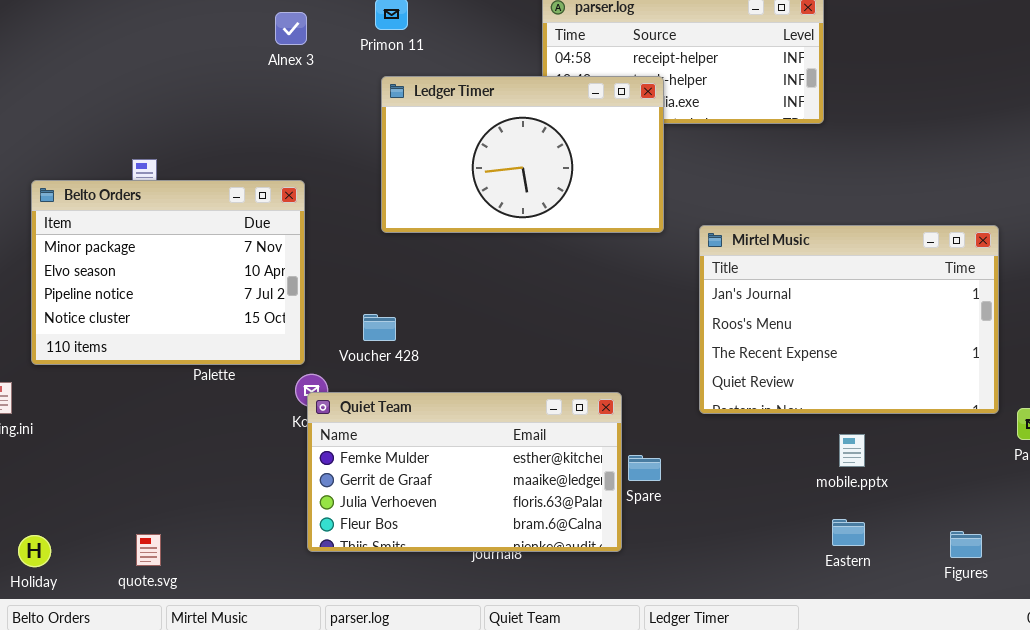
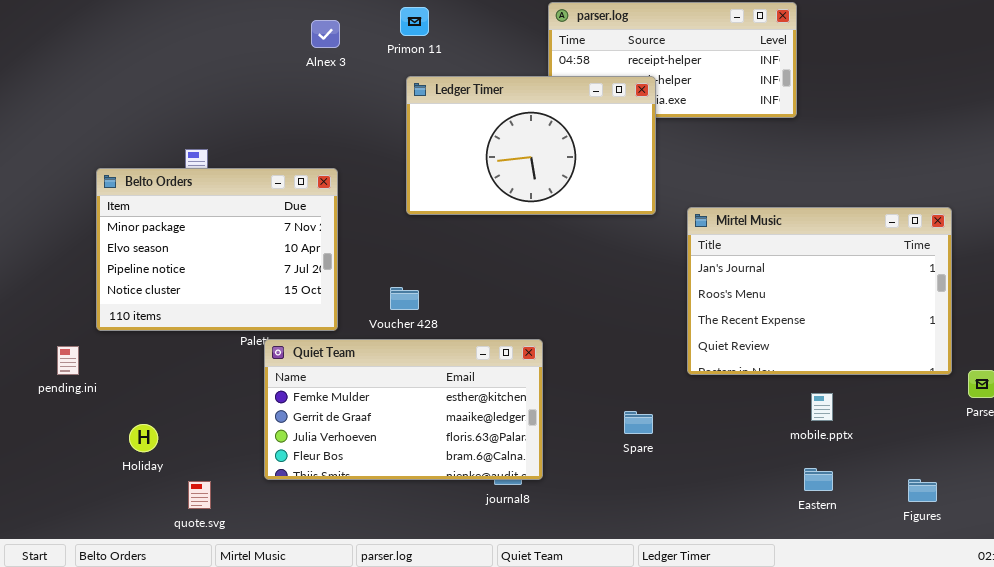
Quiet Team: [307,392,622,552] -> [264,339,543,480], moved
Holiday: [18,535,51,567] -> [129,424,158,452], moved

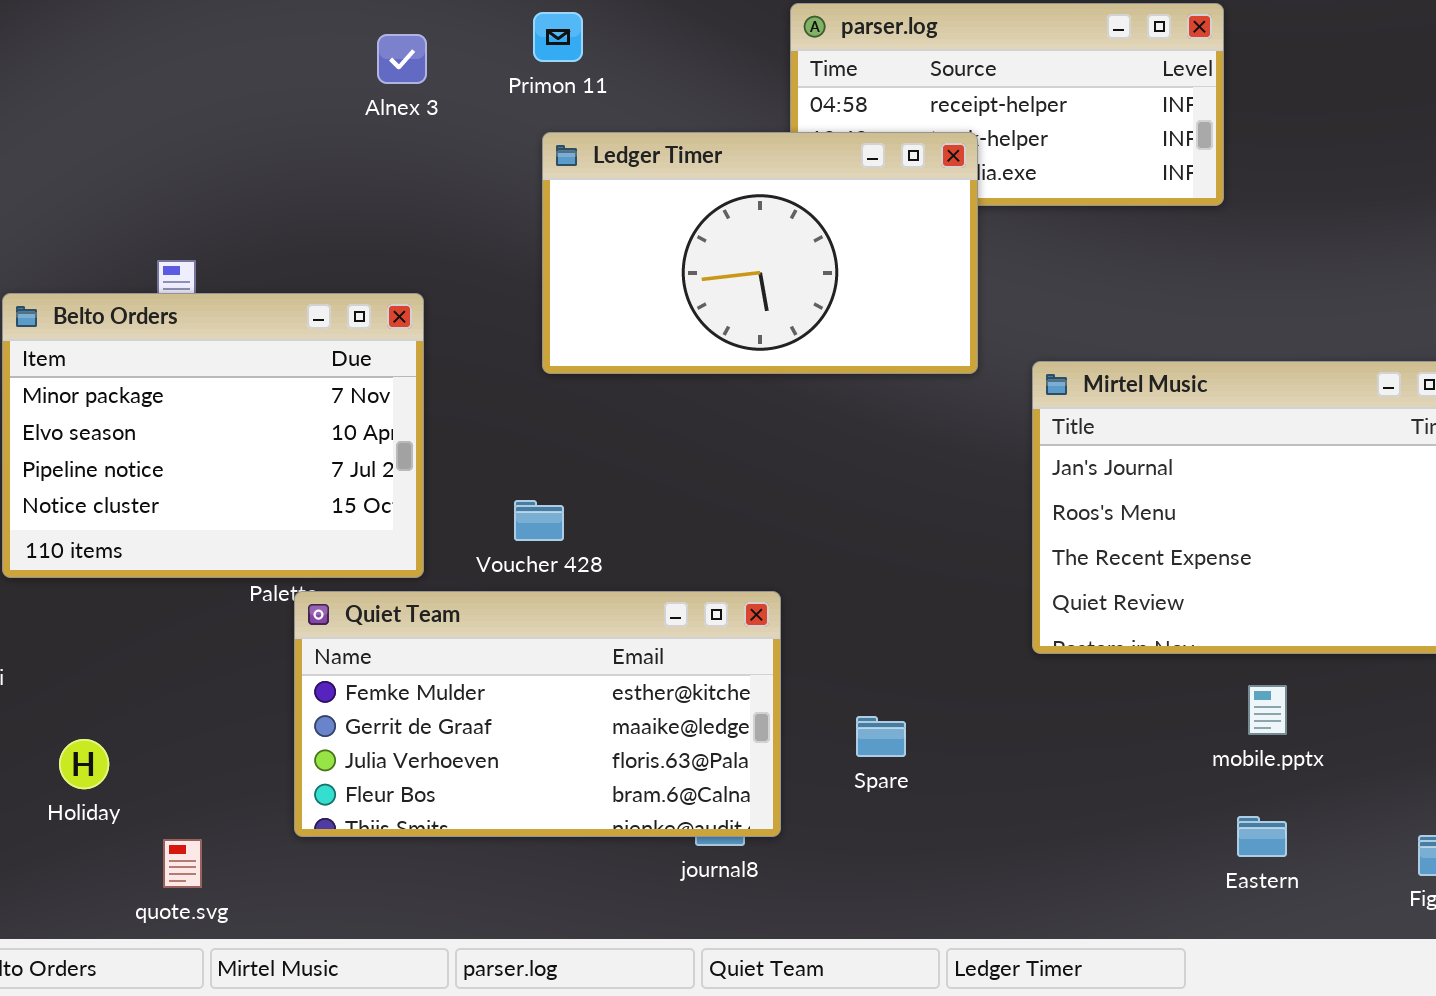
Spare: [624,411,653,434] -> [856,716,906,757], moved

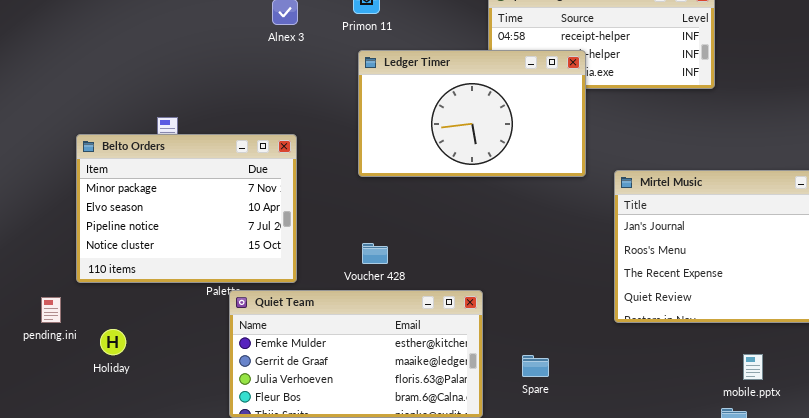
Voucher 428: [514,500,564,541] -> [362,243,388,264], moved
mobile.pptx: [1248,685,1287,735] -> [743,354,763,380], moved
Holiday: [59,739,109,789] -> [100,329,126,355], moved

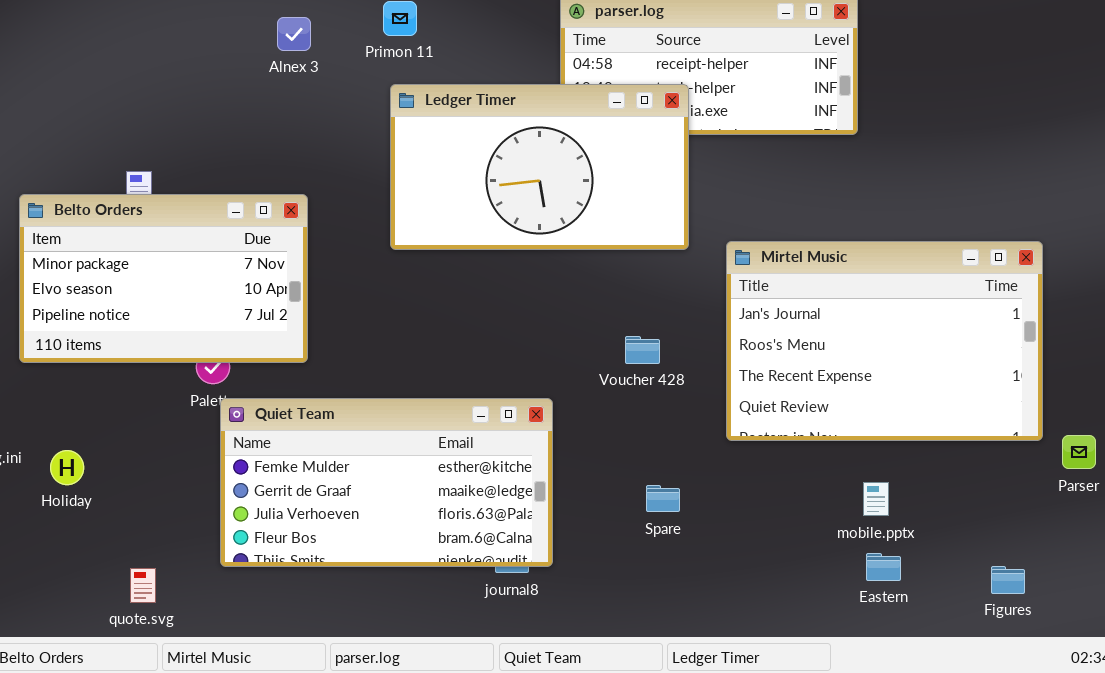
Belto Orders: [76,134,297,283] -> [19,194,308,363], resized
Voucher 428: [362,243,388,264] -> [625,336,660,364], moved
mobile.pptx: [743,354,763,380] -> [863,482,889,516], moved
Spare: [522,355,549,377] -> [646,485,680,512], moved

